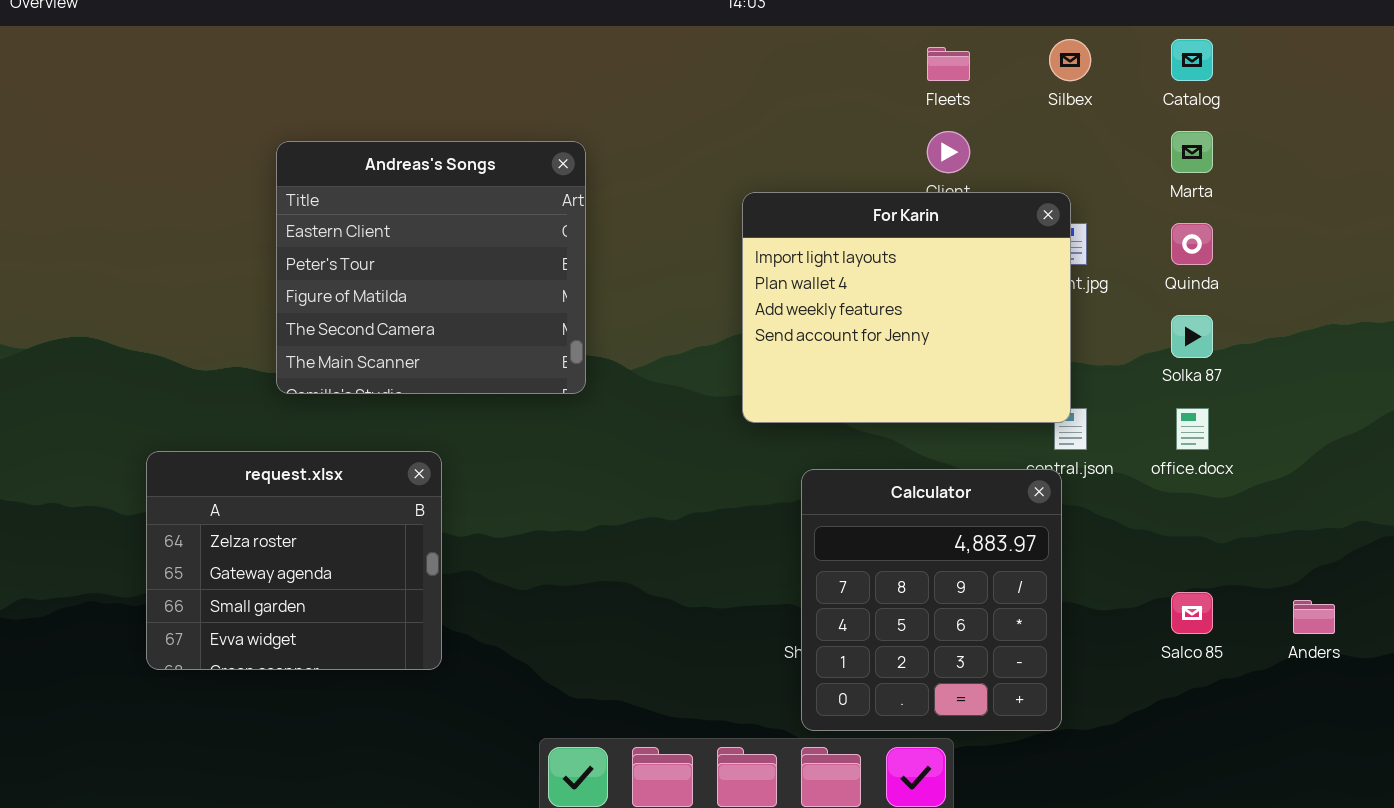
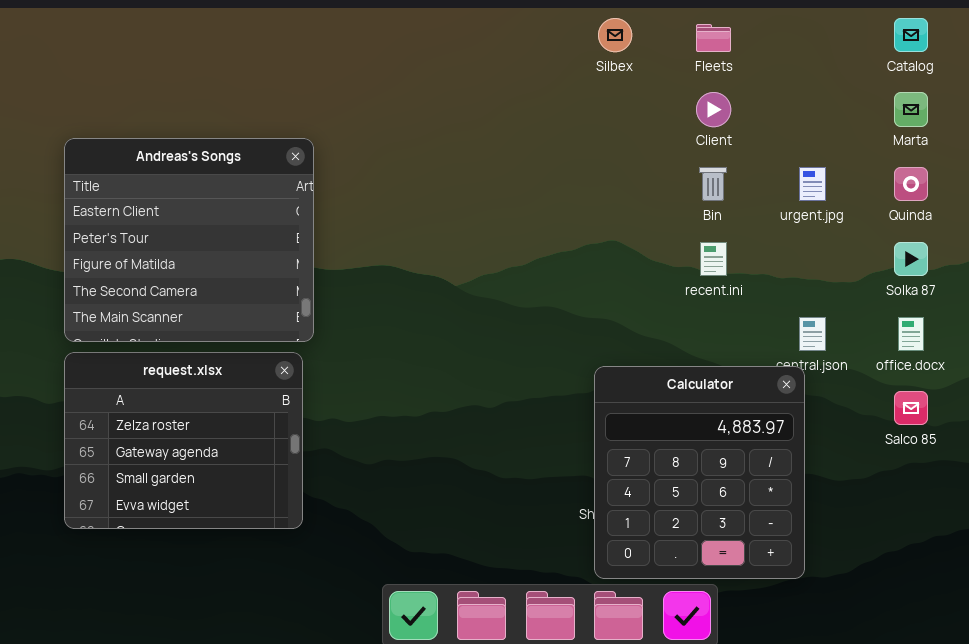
Silbex: [1049,39,1091,81] -> [598,18,632,52], moved
Andreas's Songs: [276,141,586,394] -> [64,138,314,342], moved
For Karin: [742,192,1071,423] -> none, closed
Salco 85: [1171,592,1213,634] -> [894,391,928,425], moved

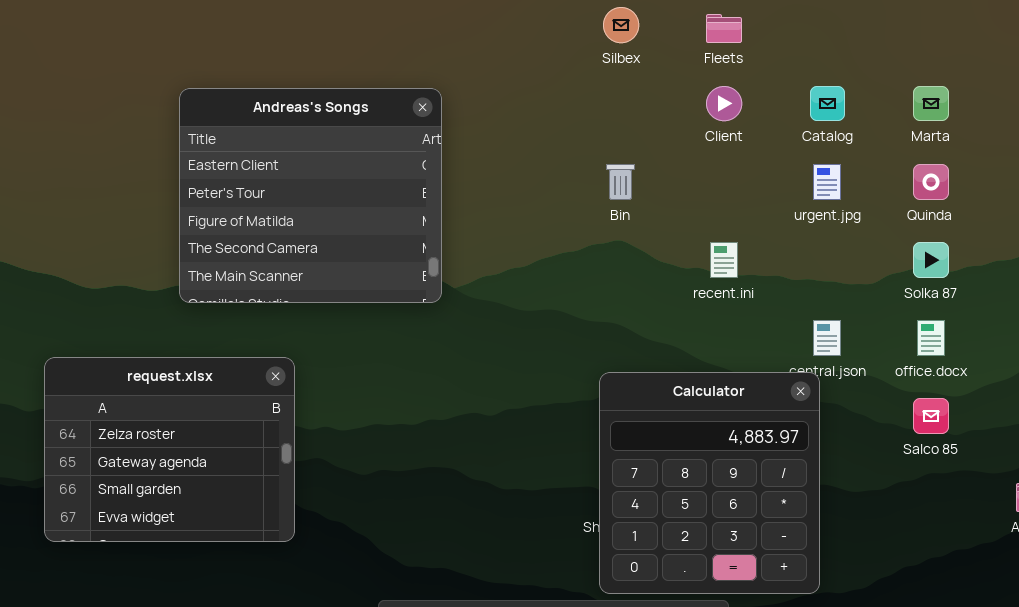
Catalog: [894,18,928,52] -> [810,86,845,121], moved
Andreas's Songs: [64,138,314,342] -> [179,88,442,303], moved
Bin: [699,167,727,201] -> [606,164,635,200], moved

